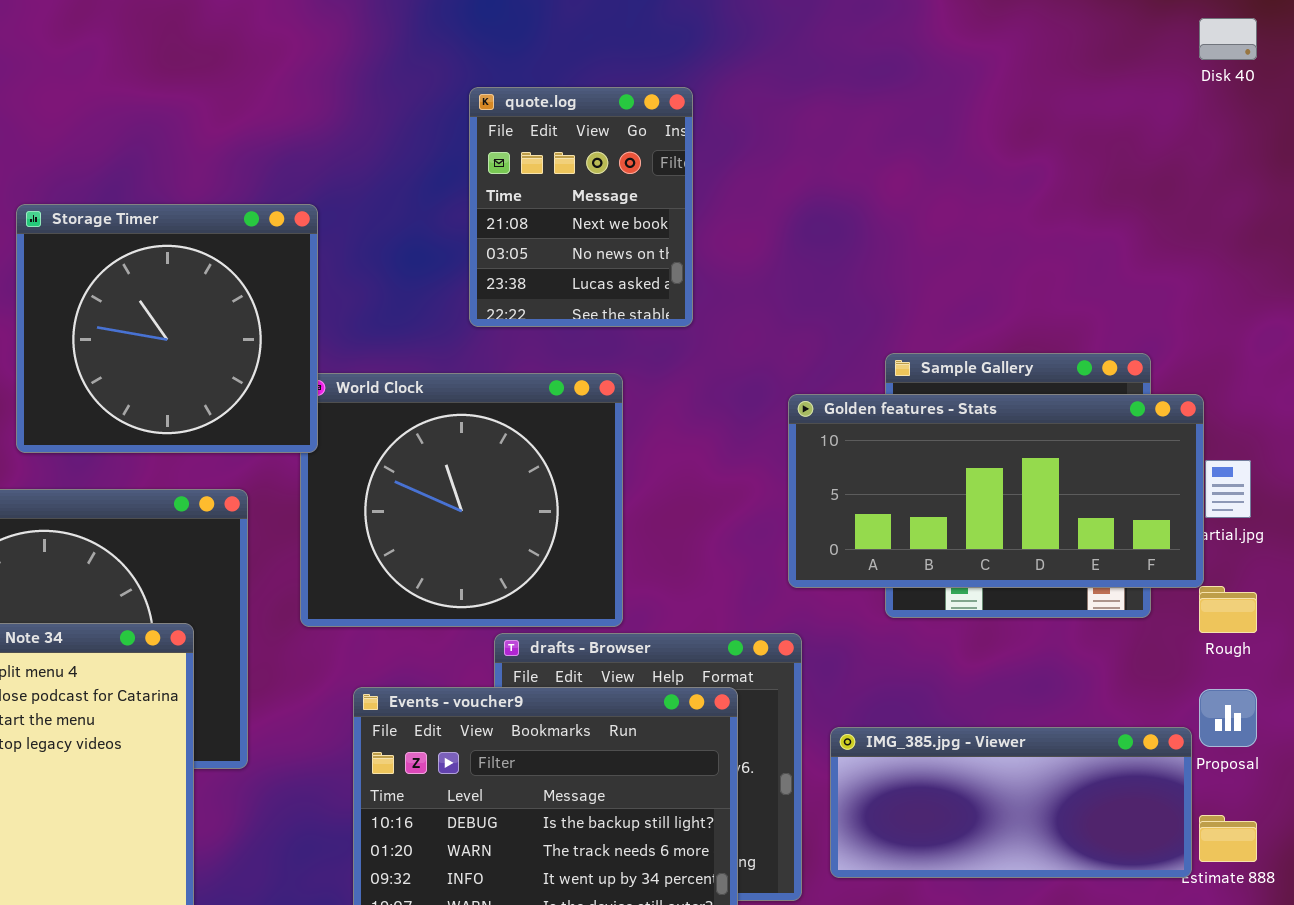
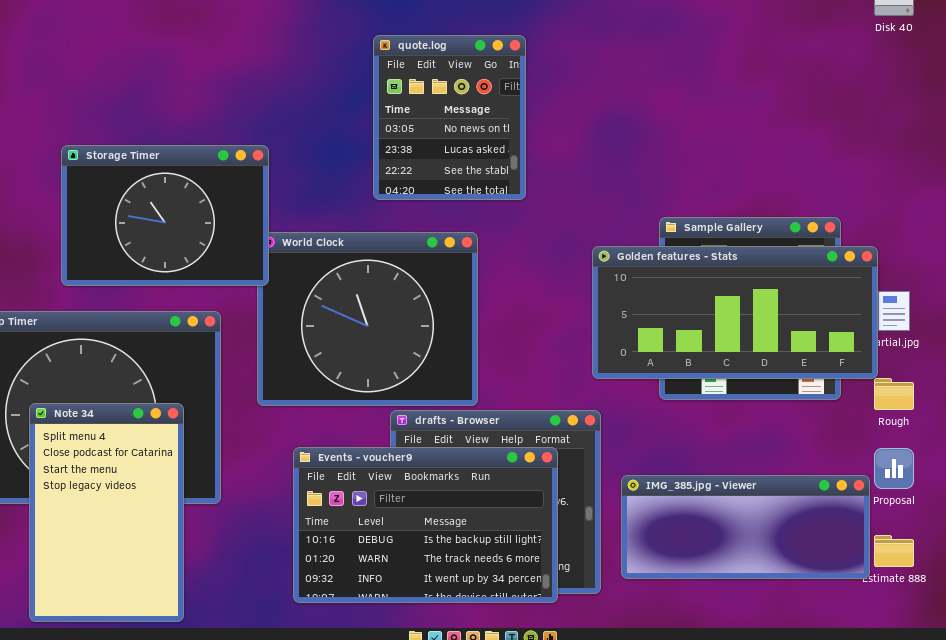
quote.log: [469,87,693,327] -> [373,35,526,200], scrolled down 1 row
Storage Timer: [16,204,318,453] -> [61,145,269,286], resized

